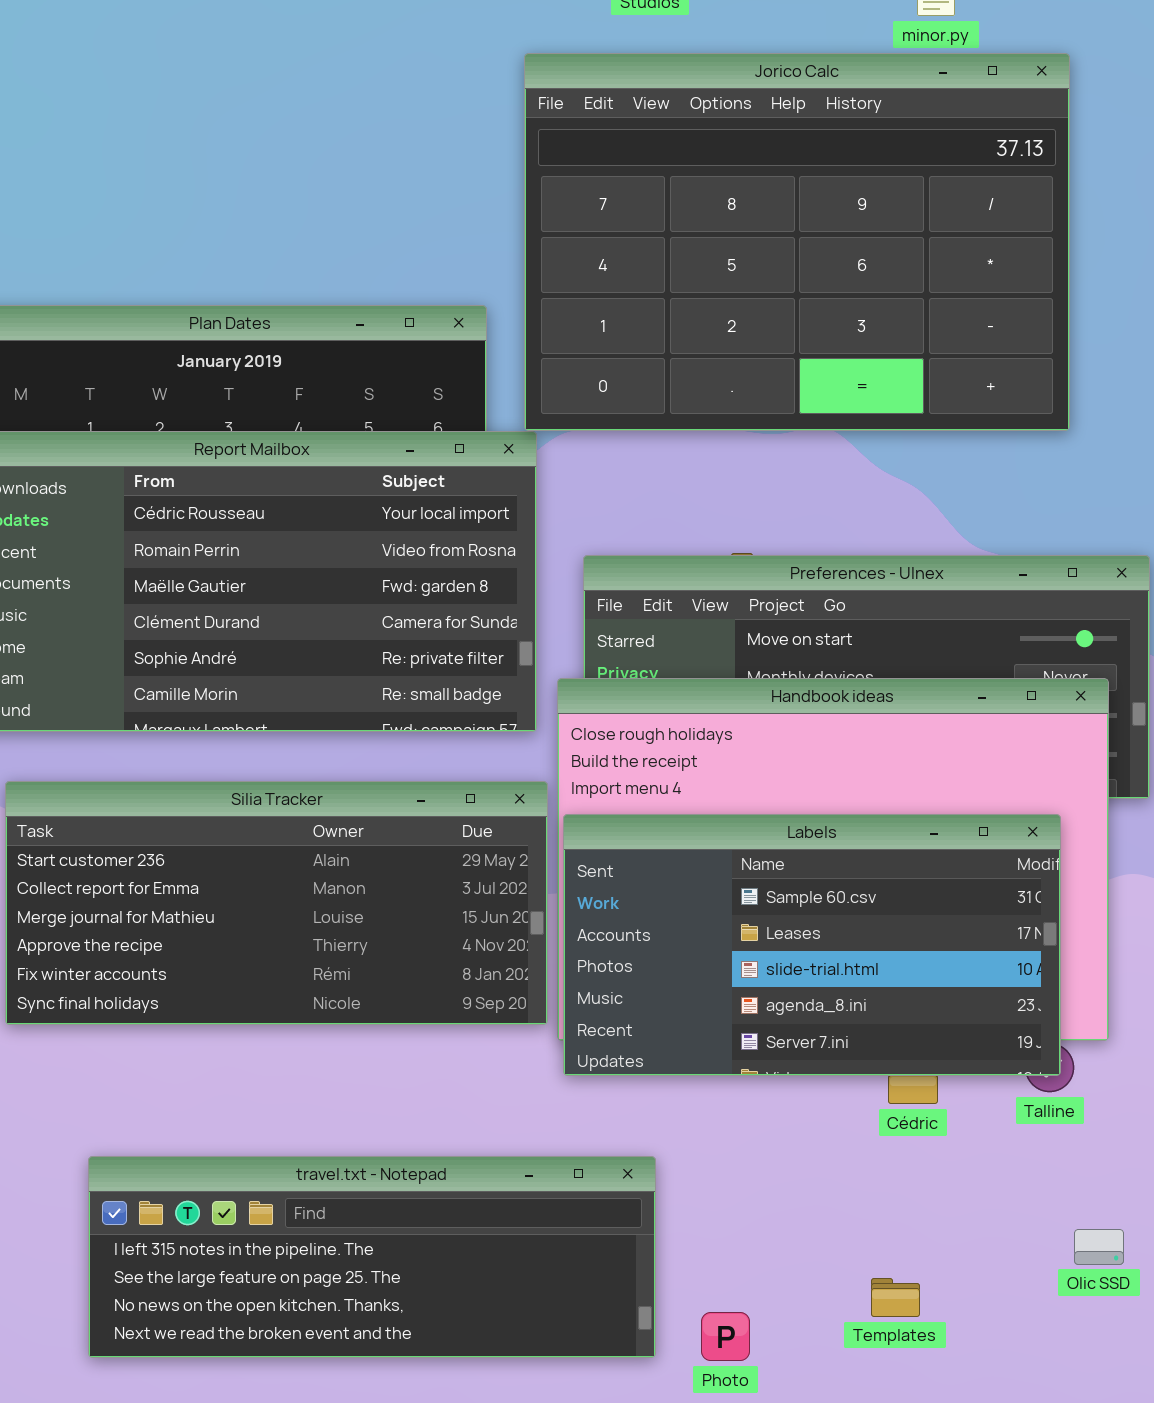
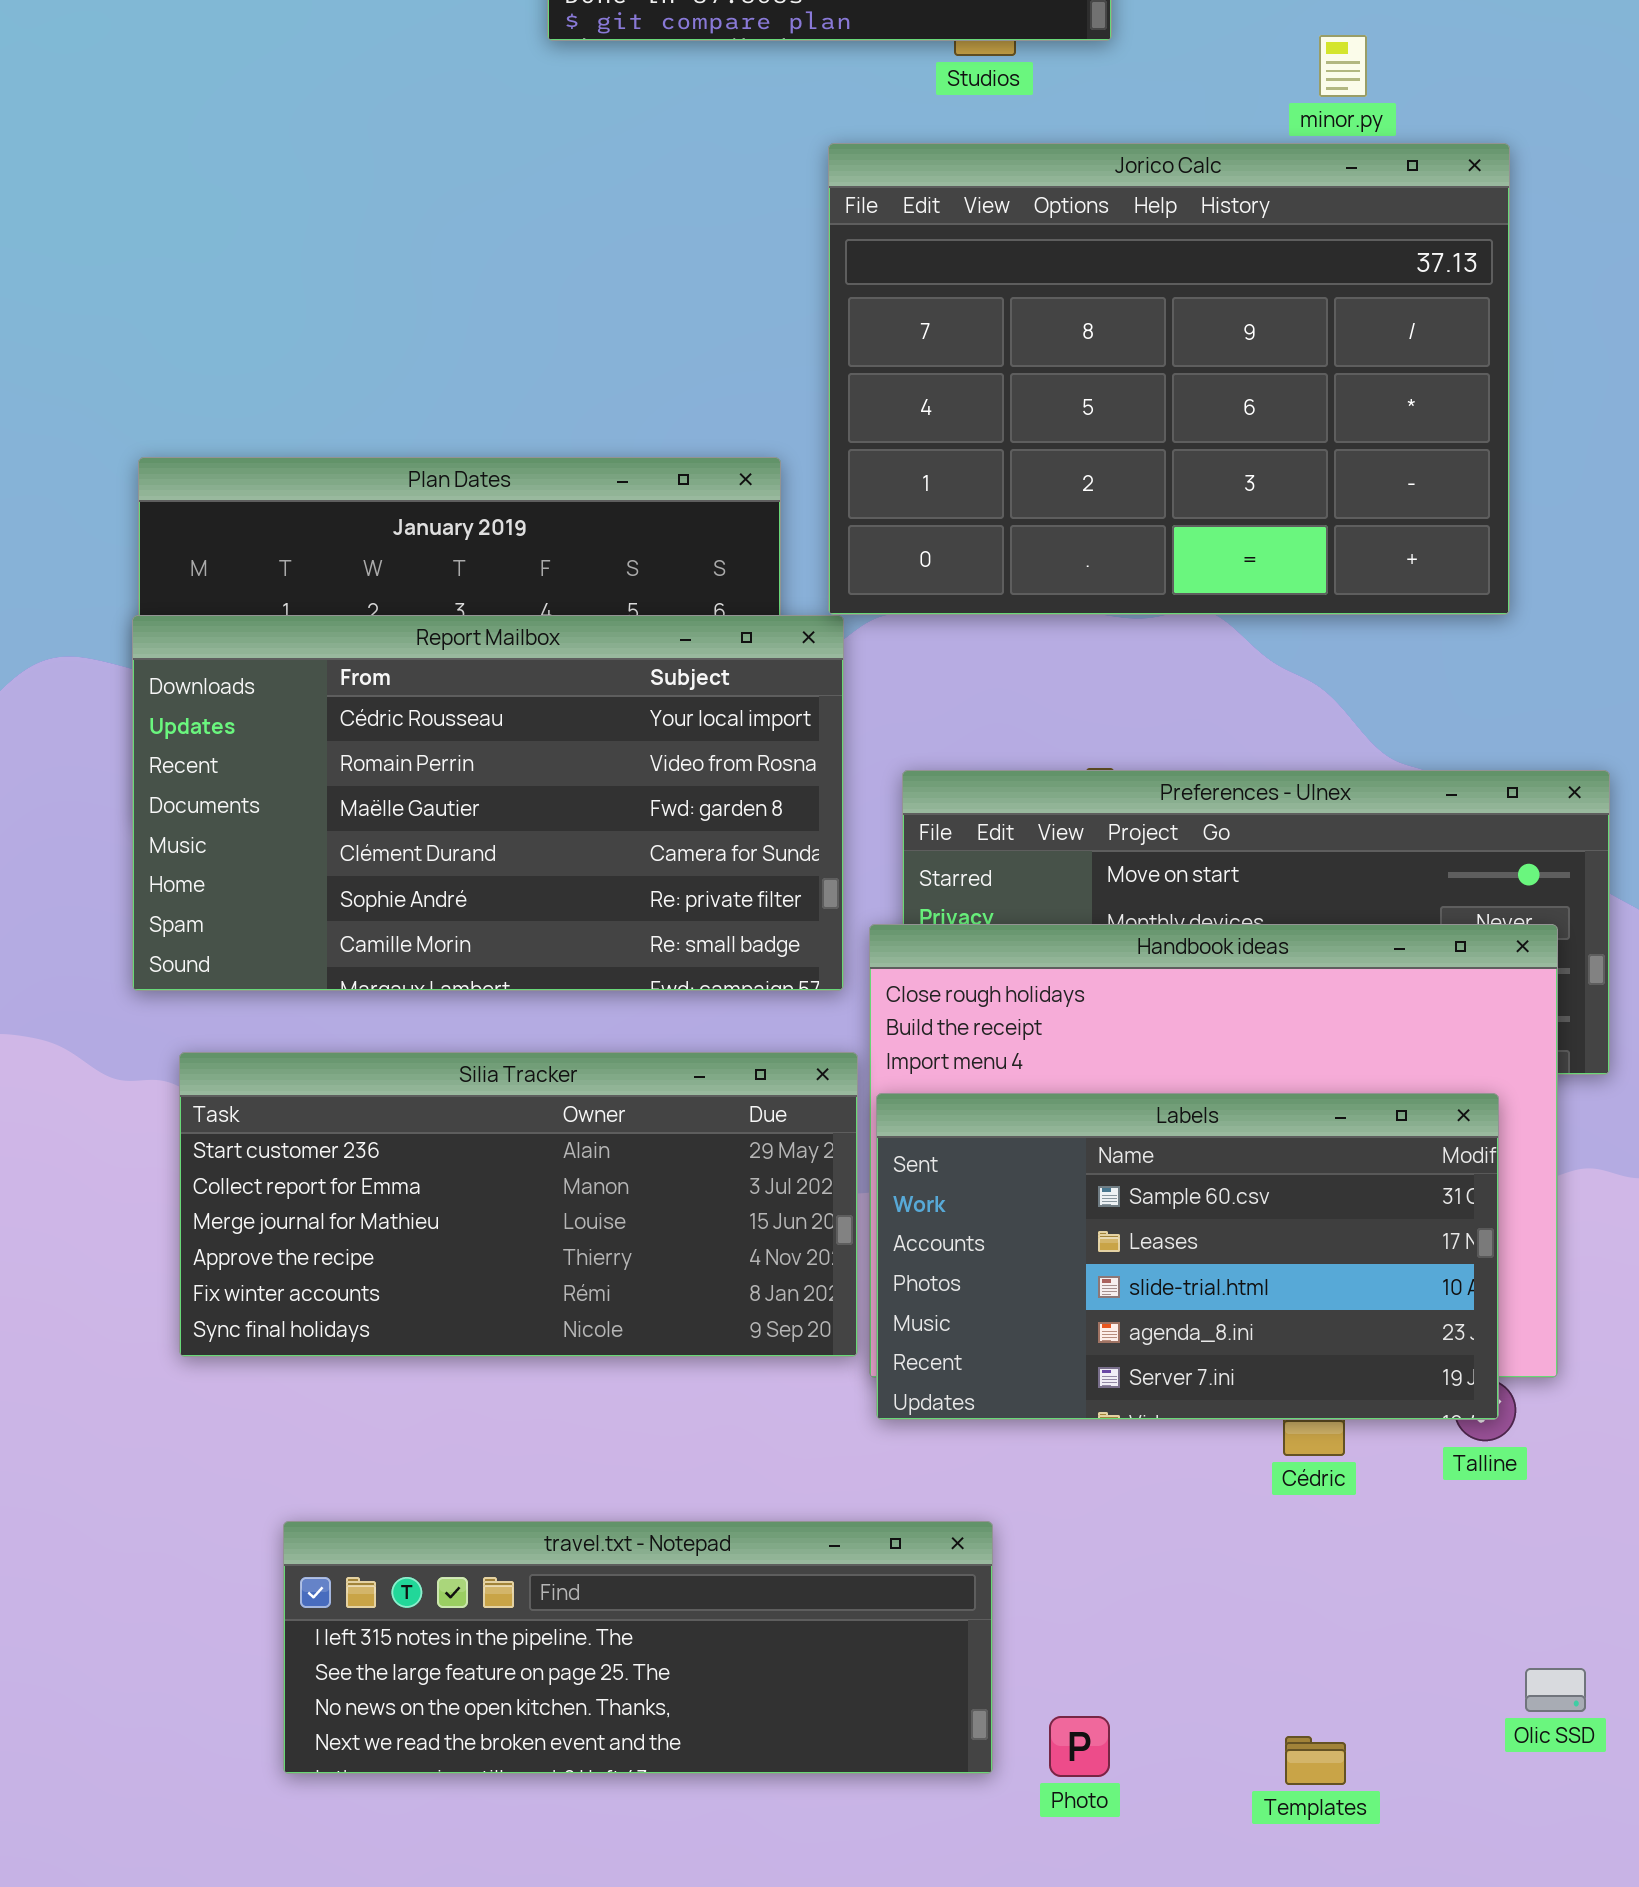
Olic SSD: [1074,1229,1124,1265] -> [1525,1668,1586,1712], moved
Templates: [871,1278,920,1317] -> [1285,1736,1346,1785], moved

